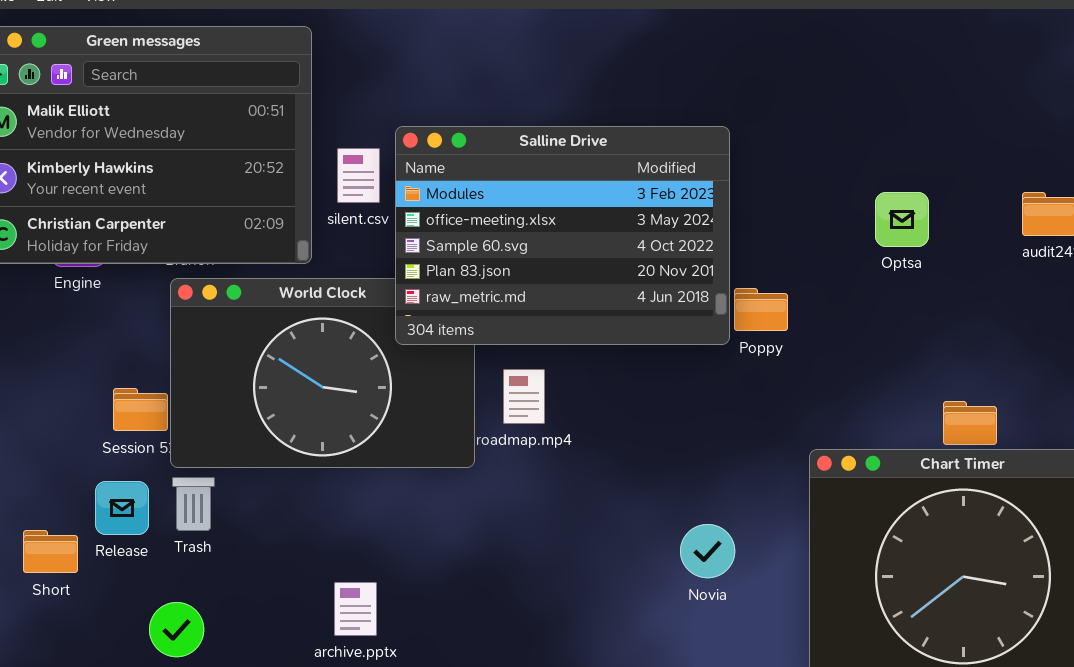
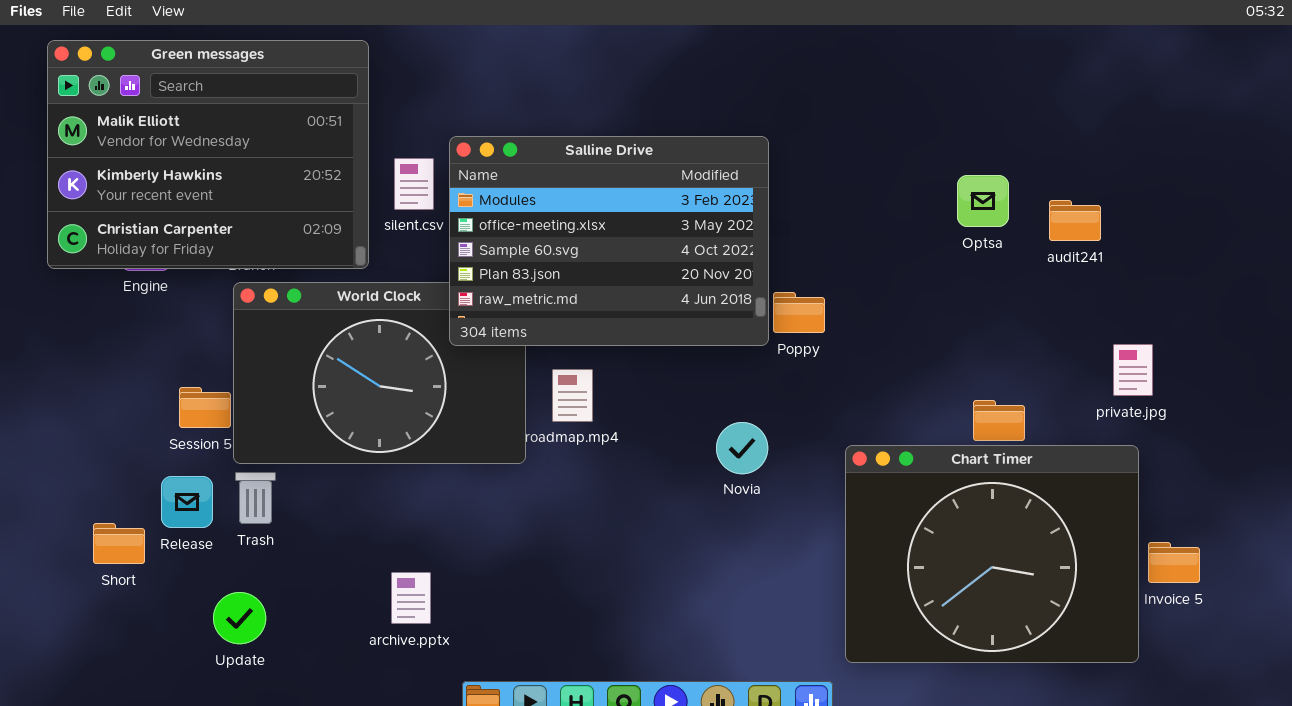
Optsa: [875,192,929,247] -> [957,175,1009,227], moved
Novia: [680,524,735,578] -> [716,422,768,474], moved

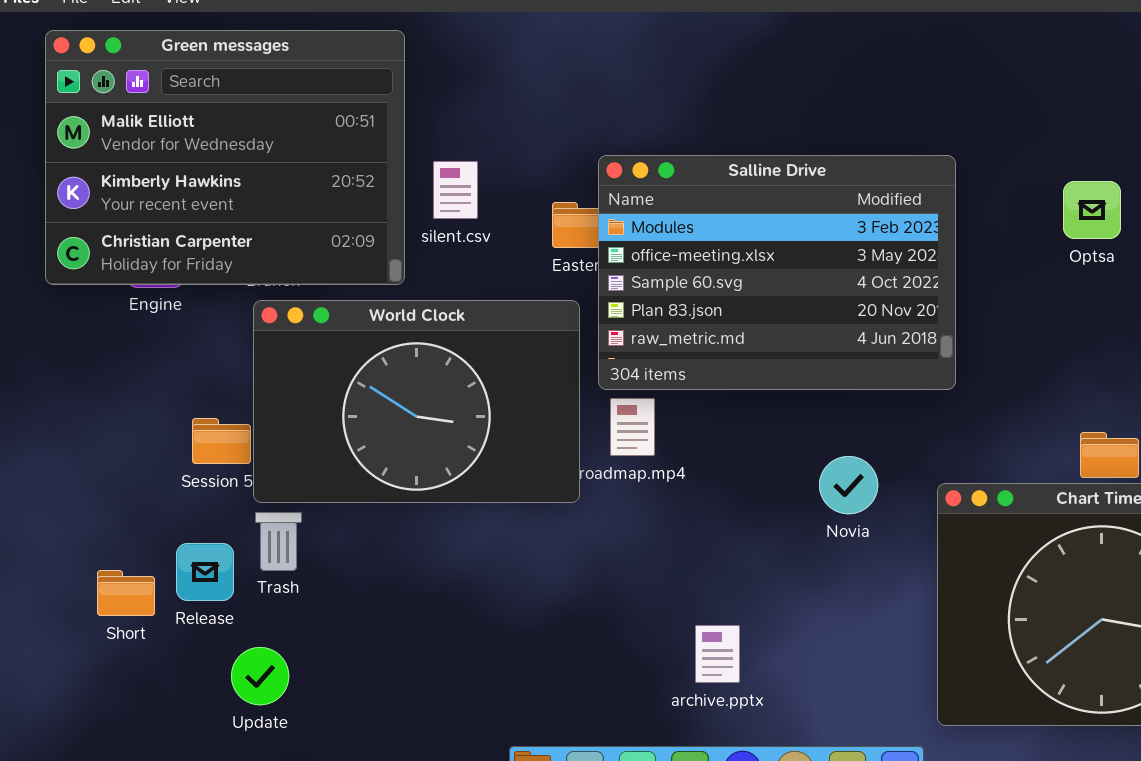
Salline Drive: [449,136,769,346] -> [598,155,956,390], moved
Novia: [716,422,768,474] -> [819,456,878,514], moved
Release: [161,476,213,528] -> [176,543,234,601], moved
archive.pptx: [391,572,431,624] -> [695,625,740,683], moved

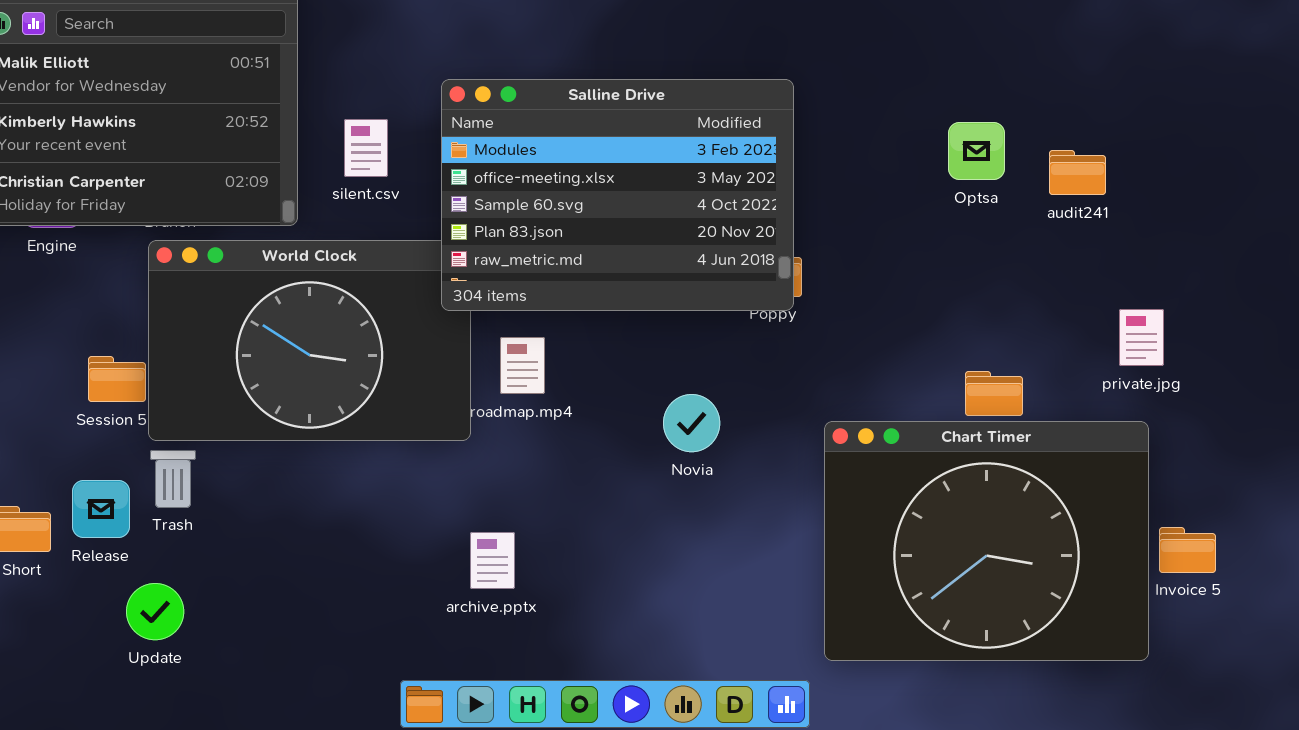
Salline Drive: [598,155,956,390] -> [441,79,794,311], moved
silent.csv: [433,161,478,219] -> [344,119,388,177], moved
Novia: [819,456,878,514] -> [663,394,720,452], moved
archive.pptx: [695,625,740,683] -> [470,532,515,589], moved

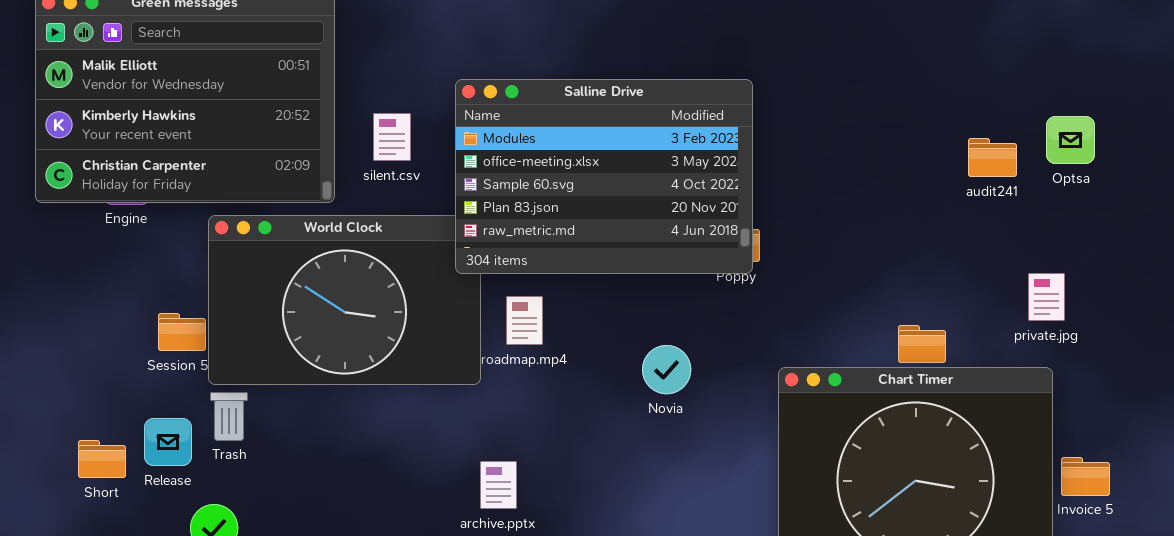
Optsa: [948,122,1005,180] -> [1046,116,1095,164], moved

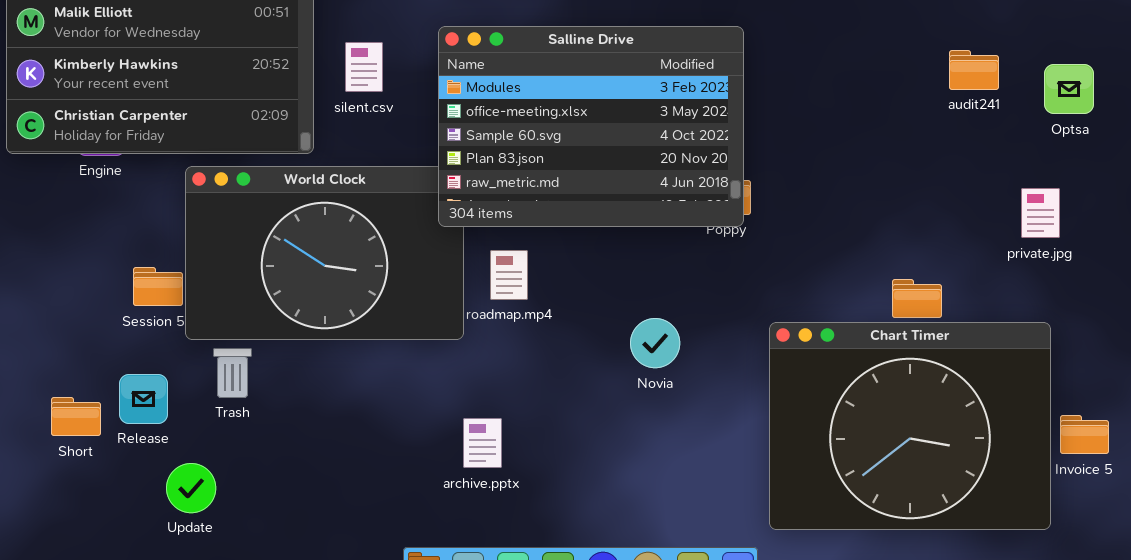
silent.csv: [373,113,411,161] -> [345,42,383,92], moved
audit241: [968,138,1017,177] -> [949,50,999,90], moved
private.jpg: [1028,273,1065,321] -> [1021,188,1060,238], moved
Novia: [642,345,691,394] -> [630,318,680,368], moved
Trash: [210,392,248,441] -> [213,348,252,398], moved

